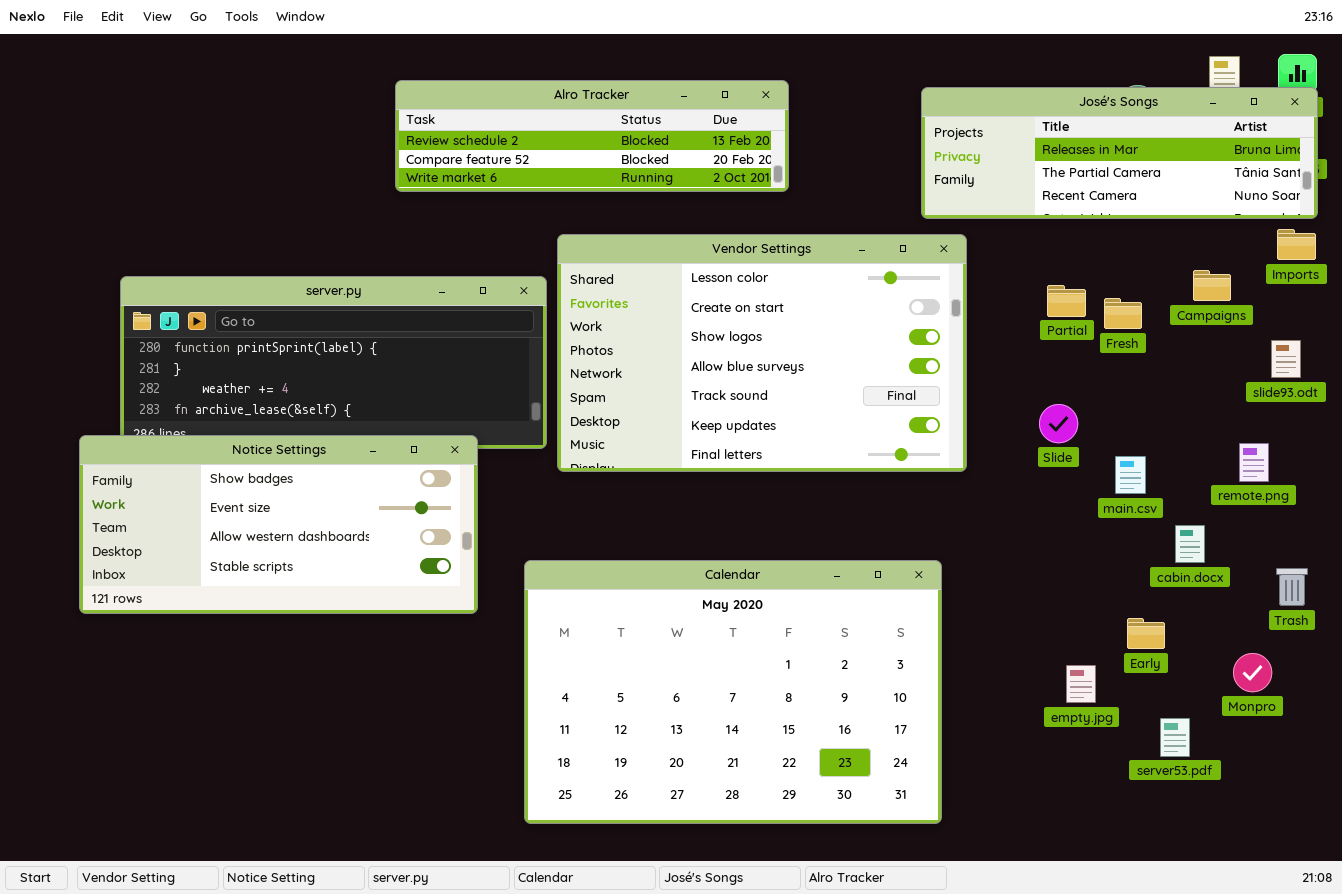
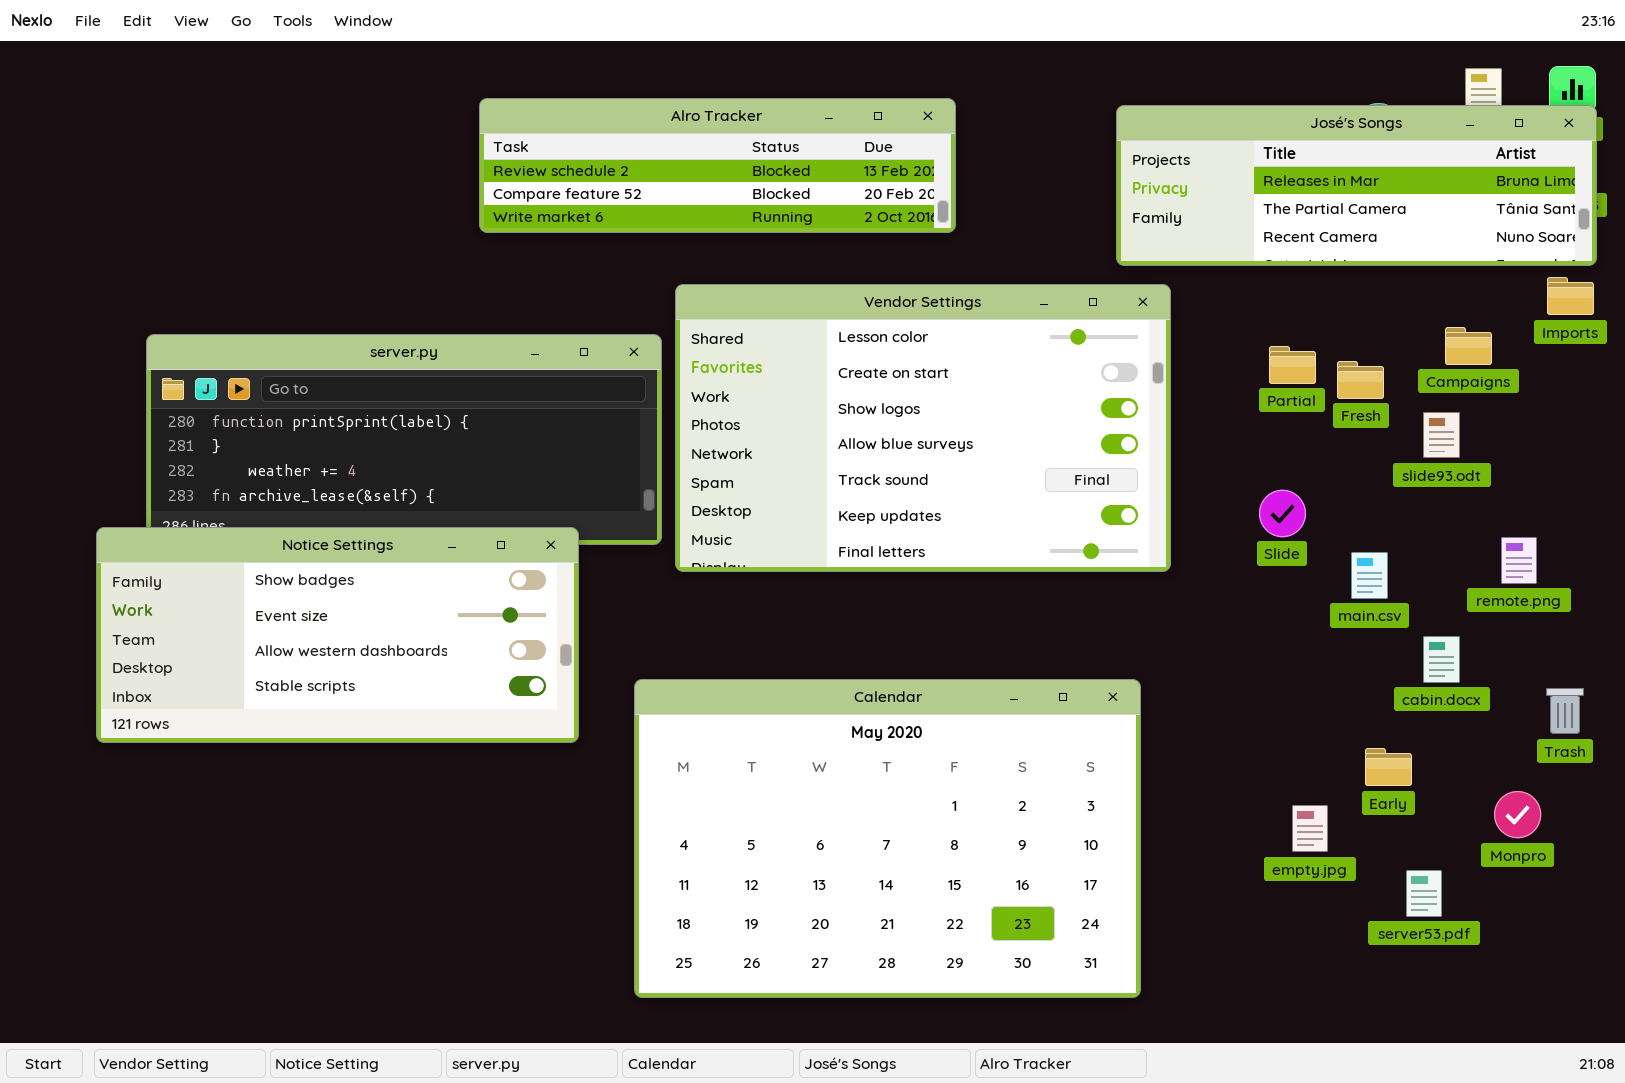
slide93.odt: [1271,340,1301,378] -> [1423,412,1460,458], moved

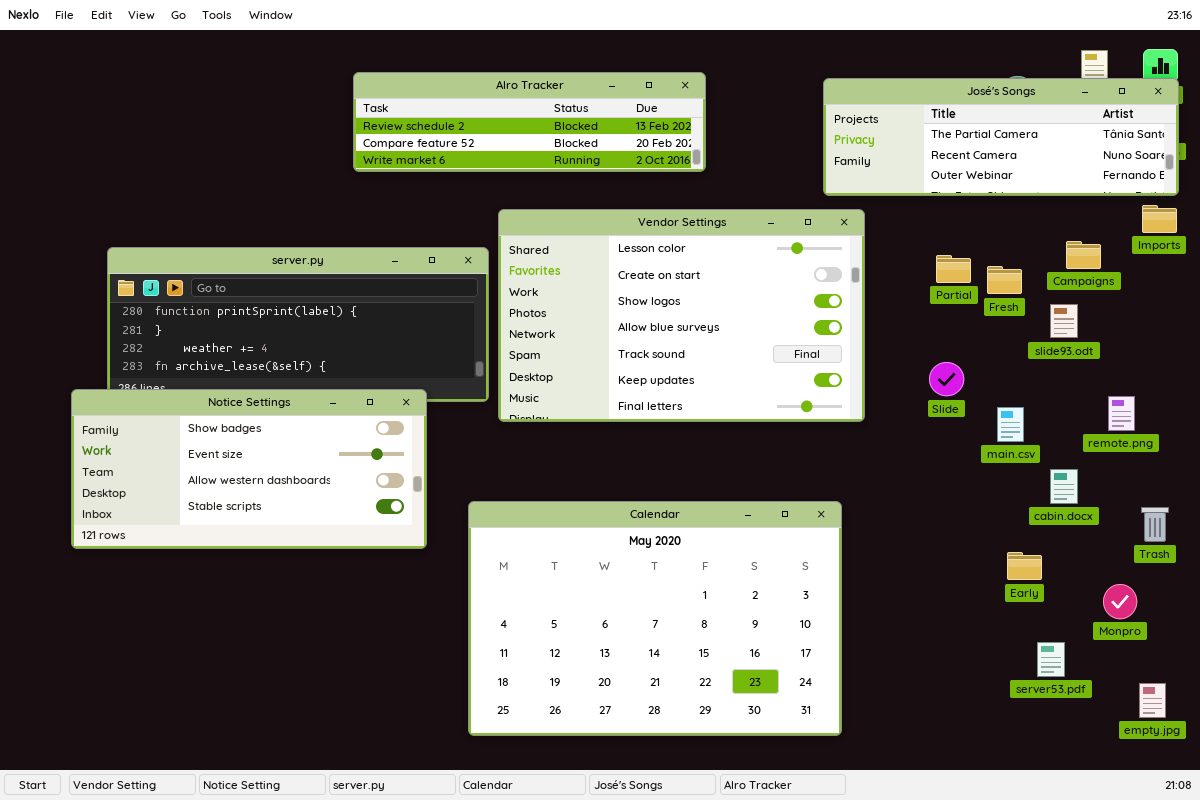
José's Songs: [1116,105,1597,266] -> [823,78,1179,196], scrolled down 1 row
empty.jpg: [1292,805,1328,852] -> [1139,683,1166,718], moved

